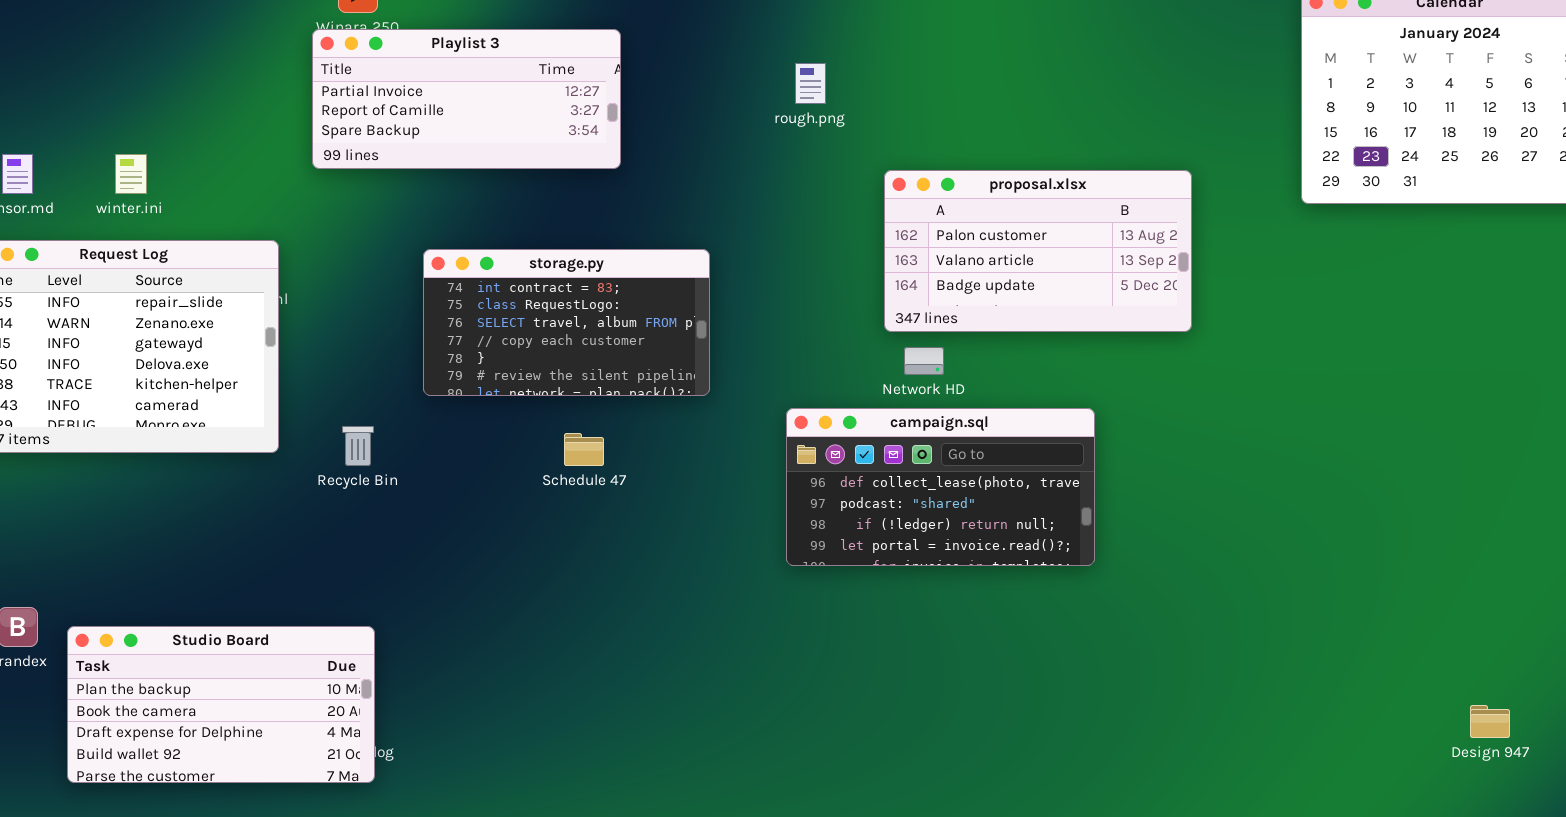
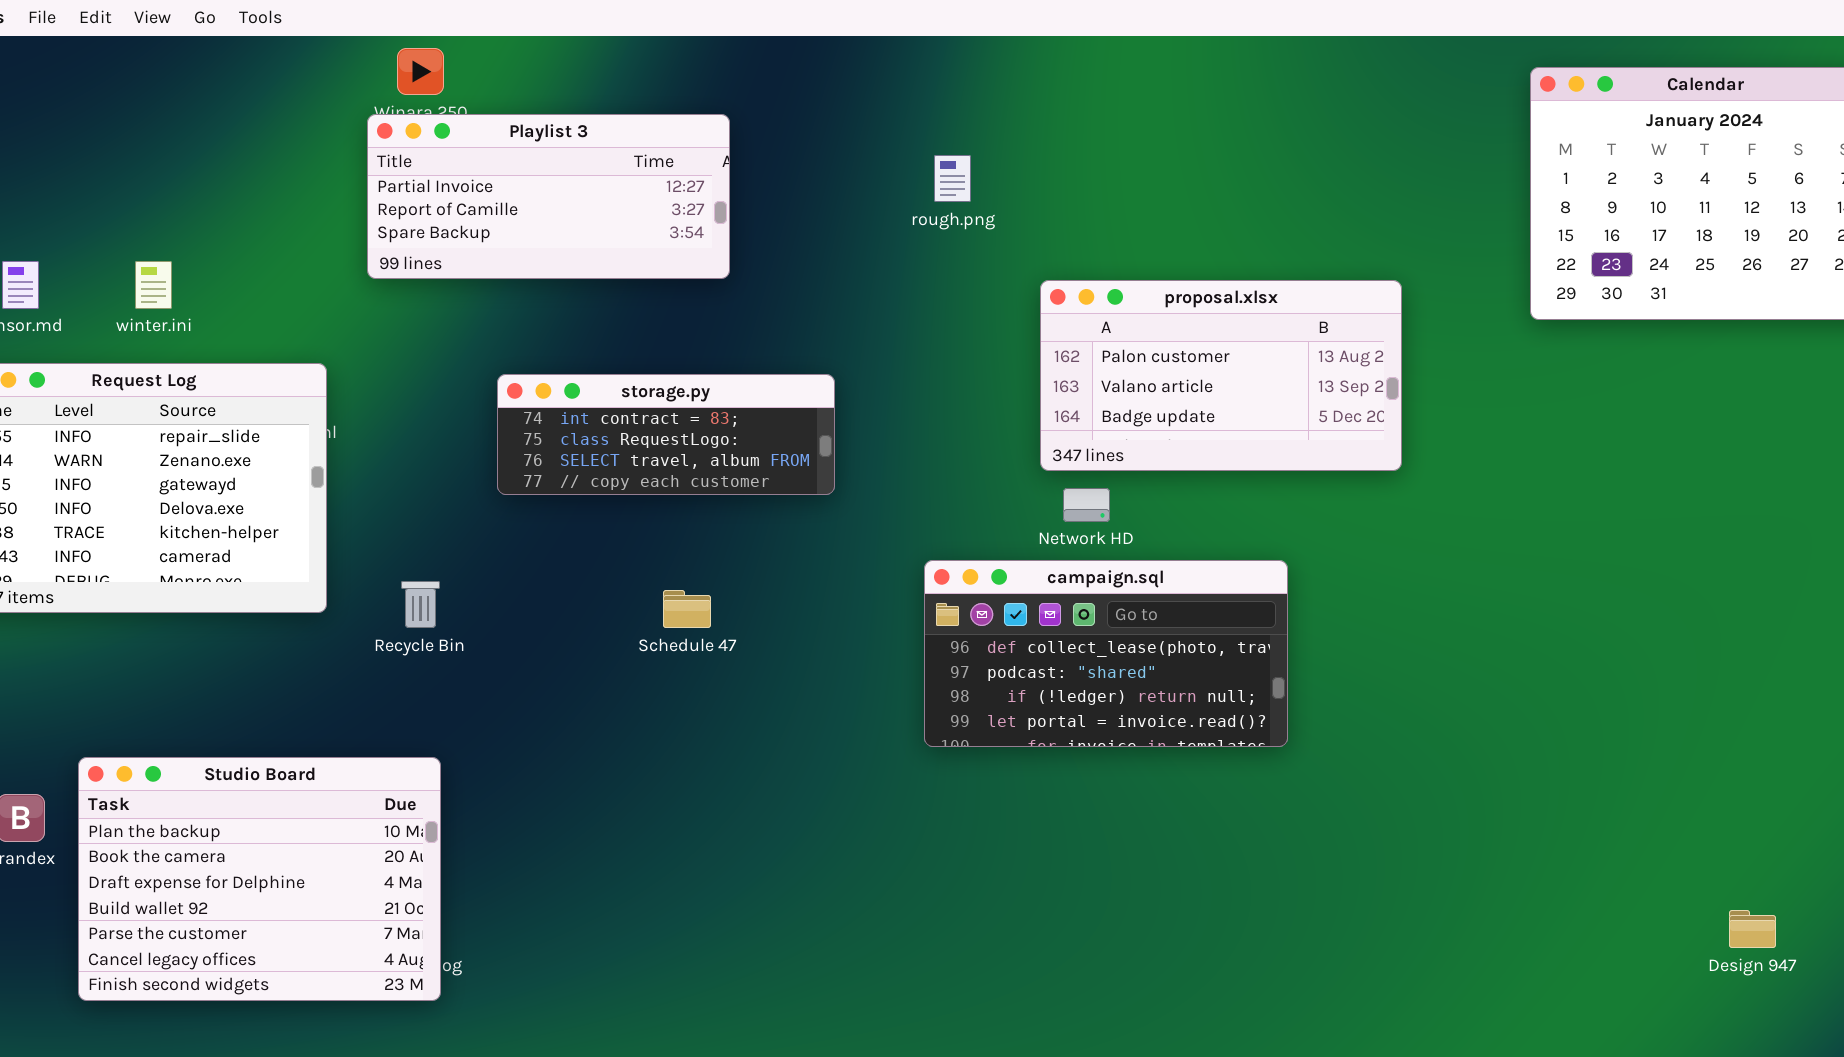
storage.py: [423,249,710,396] -> [497,374,835,495], resized
Studio Board: [67,626,375,783] -> [78,757,441,1001], resized

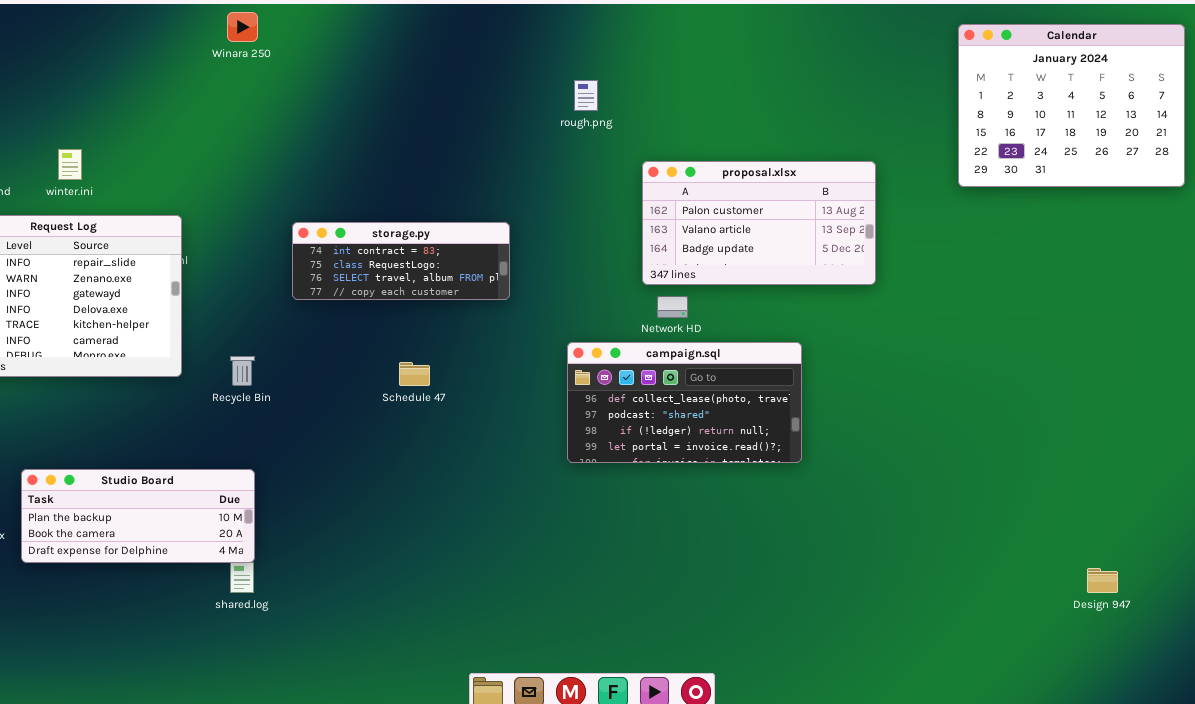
Playlist 3: [367,114,730,279] -> none, closed
Studio Board: [78,757,441,1001] -> [21,469,255,563], resized

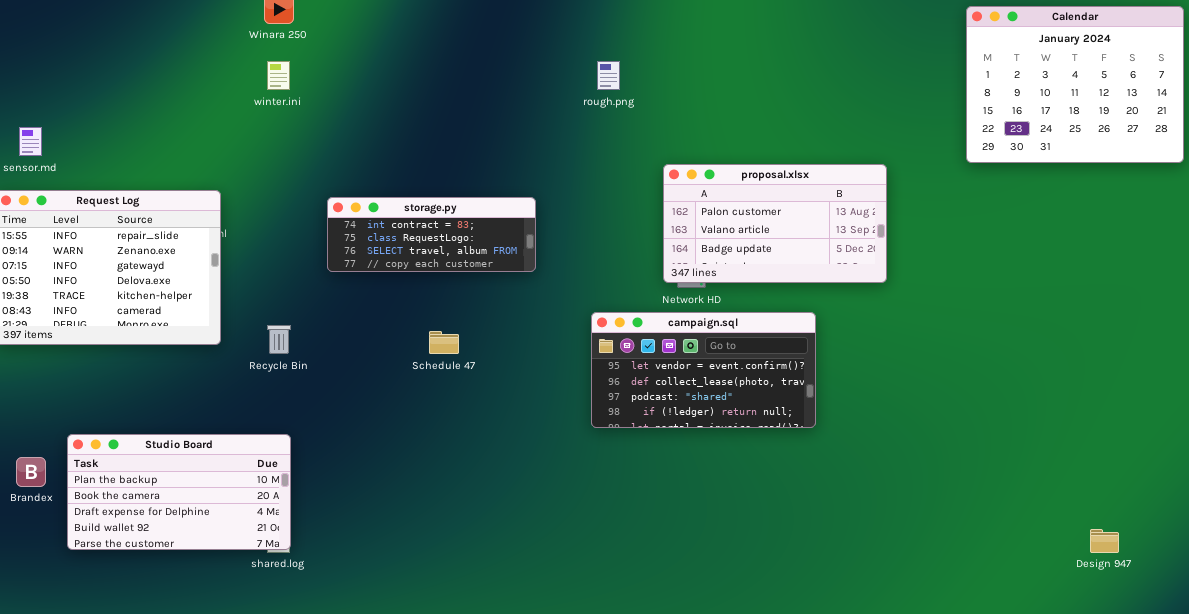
winter.ini: [58,149,82,180] -> [267,61,290,90], moved
proposal.xlsx: [642,161,876,285] -> [663,164,887,283], moved
campaign.sql: [567,342,802,463] -> [591,312,816,428], scrolled up 1 row
Studio Board: [21,469,255,563] -> [67,434,291,550], resized

